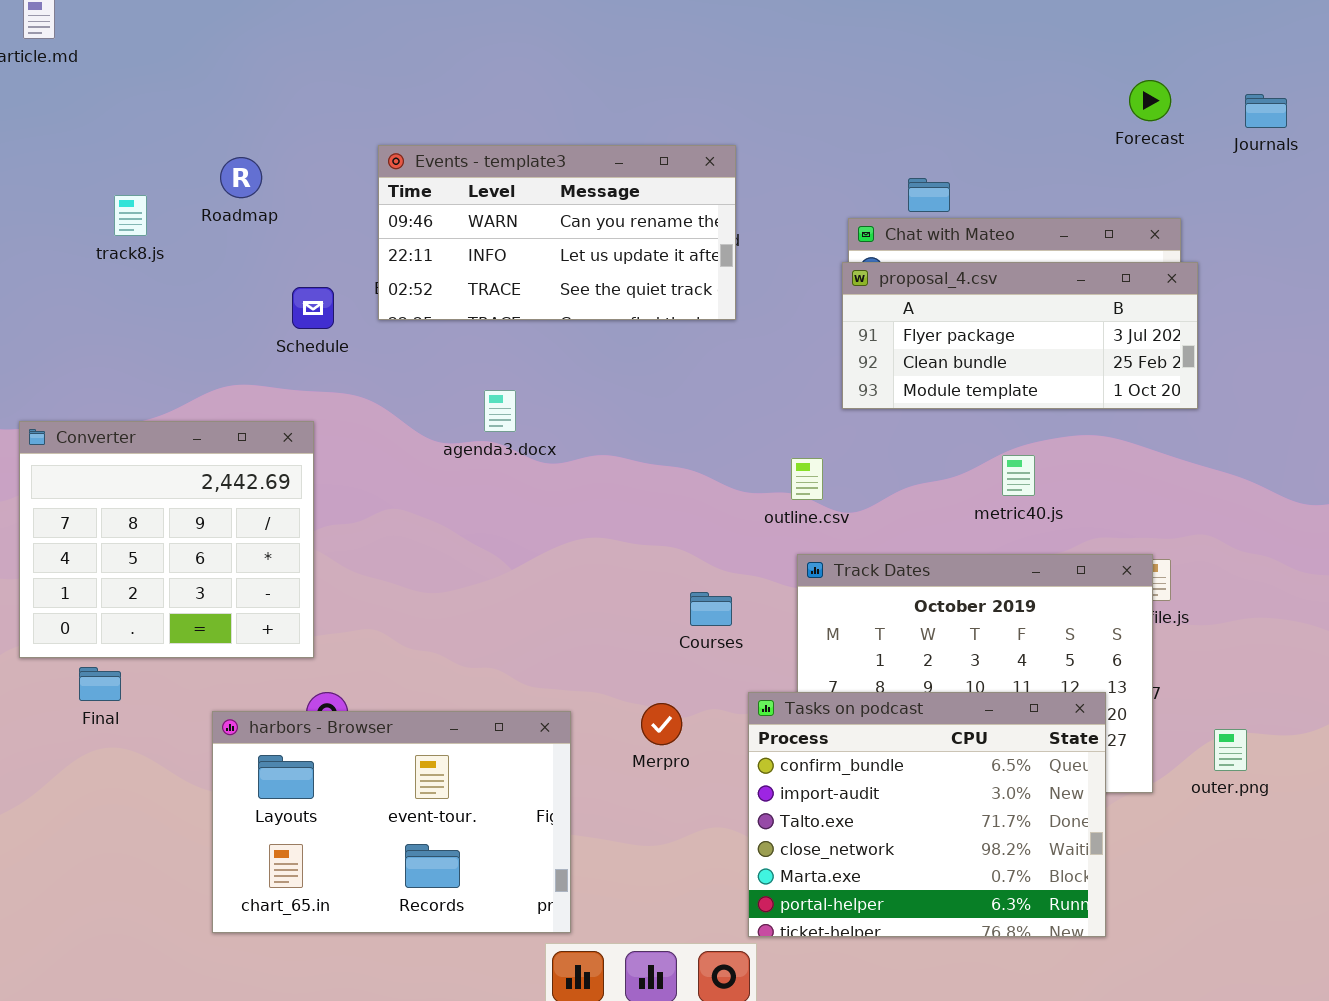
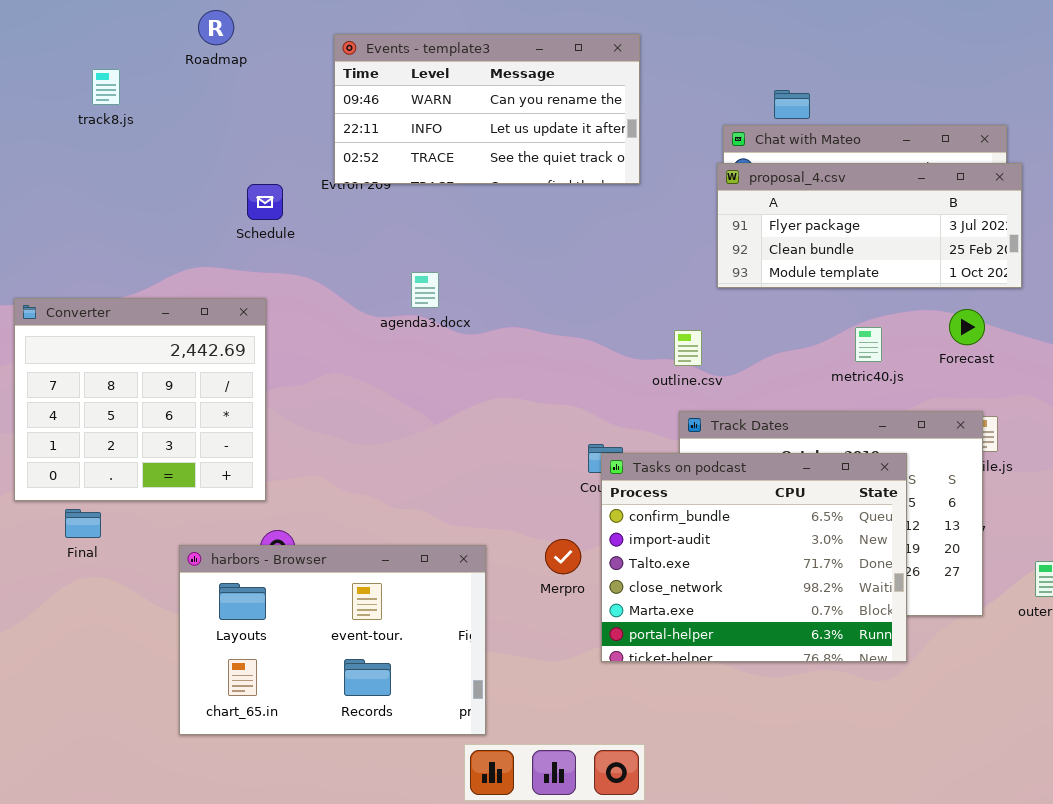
Forecast: [1129,80,1171,121] -> [949,309,985,345], moved
Events - template3: [378,145,736,320] -> [334,34,640,184], moved
Roadmap: [220,157,262,198] -> [198,10,234,45], moved
track8.js: [114,195,147,236] -> [92,69,120,105], moved
Tasks on podcast: [748,692,1106,937] -> [601,453,907,662], moved

